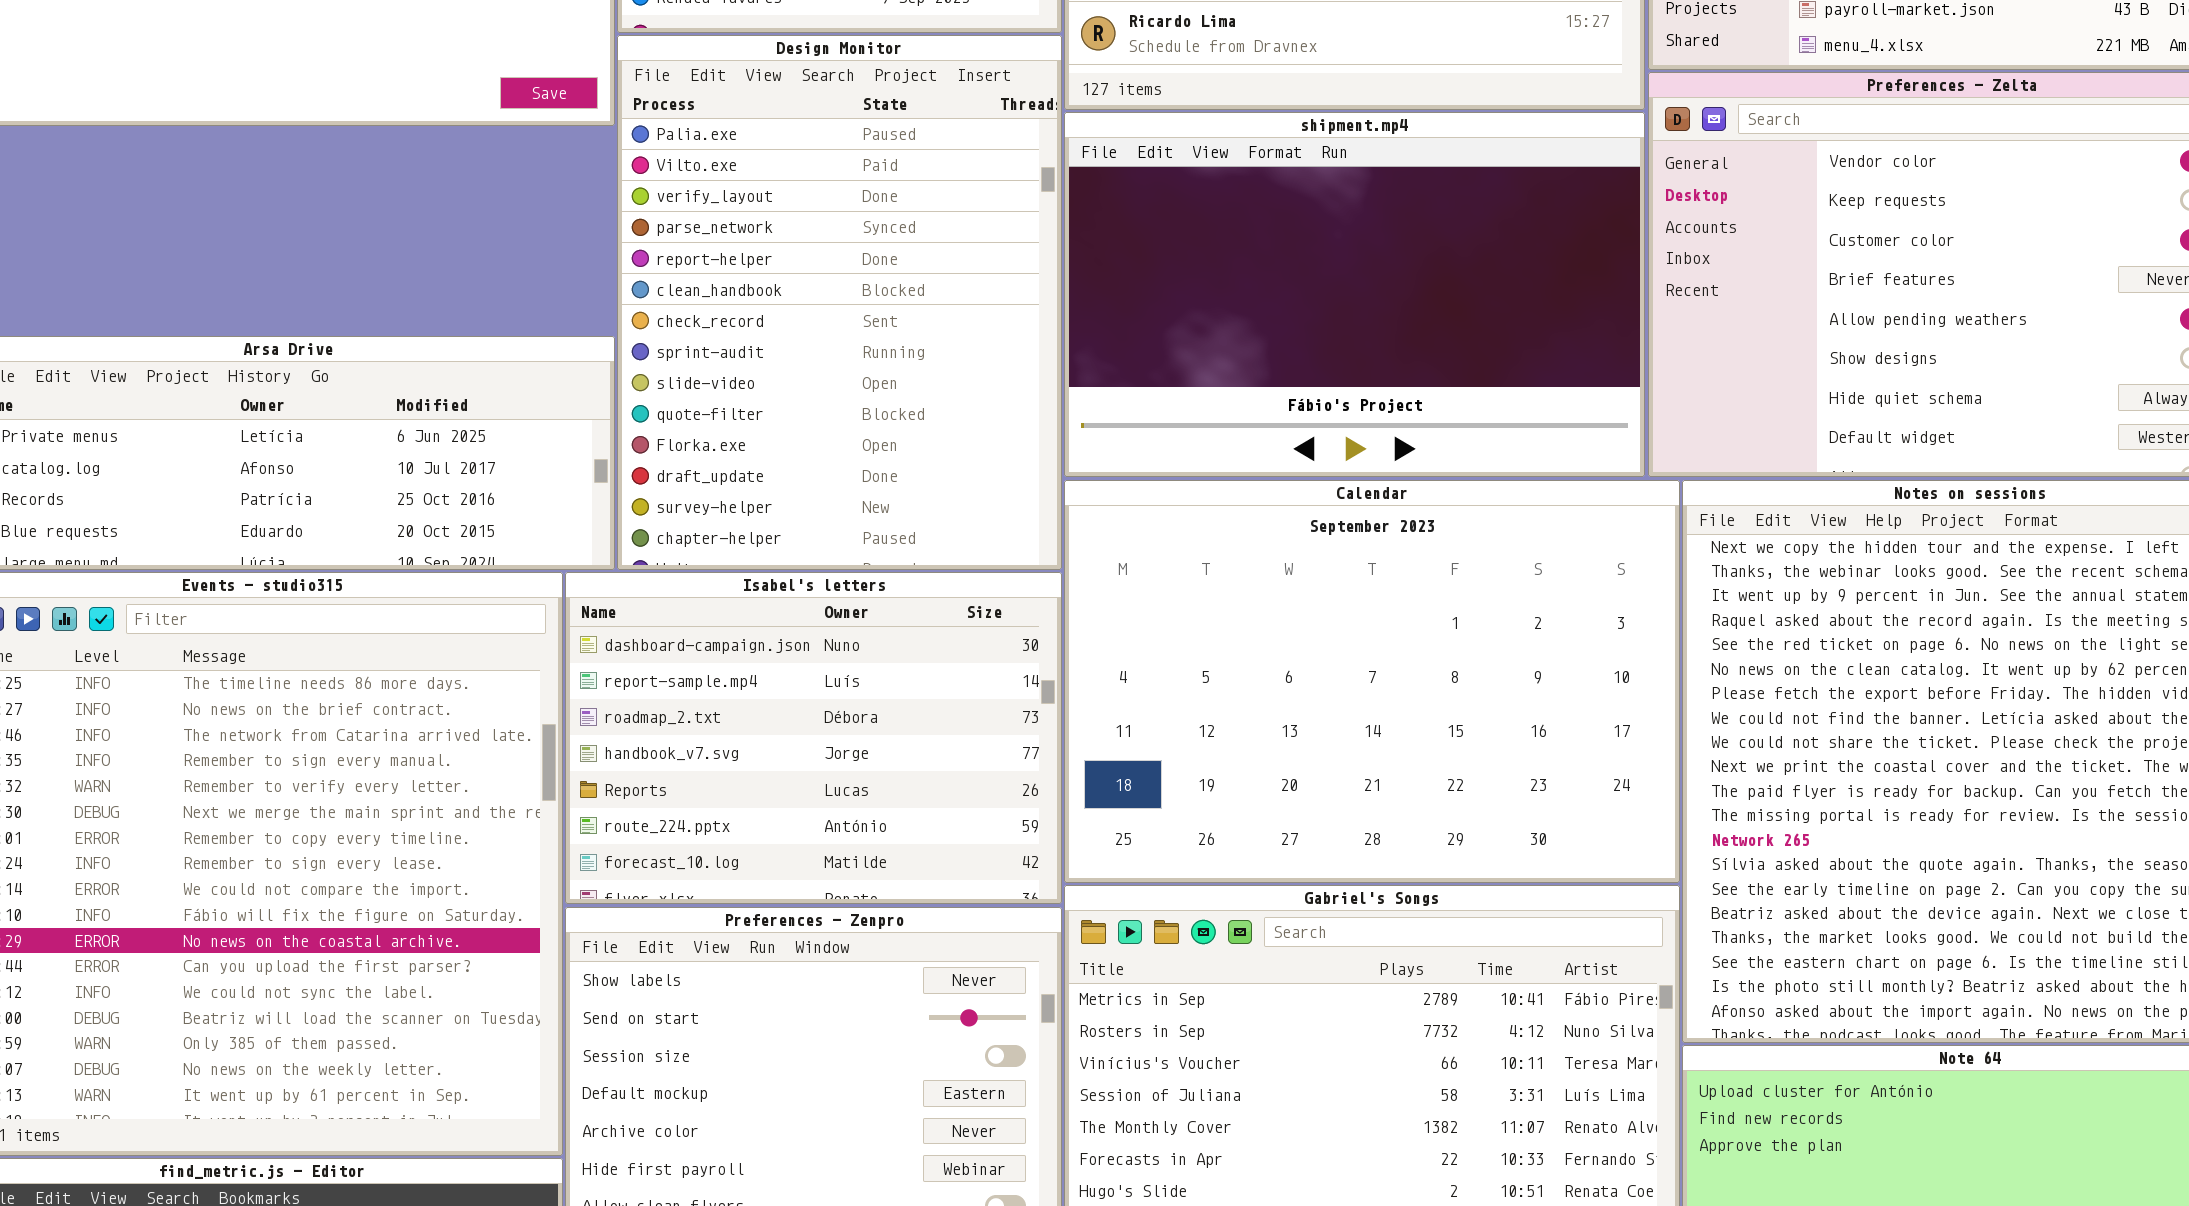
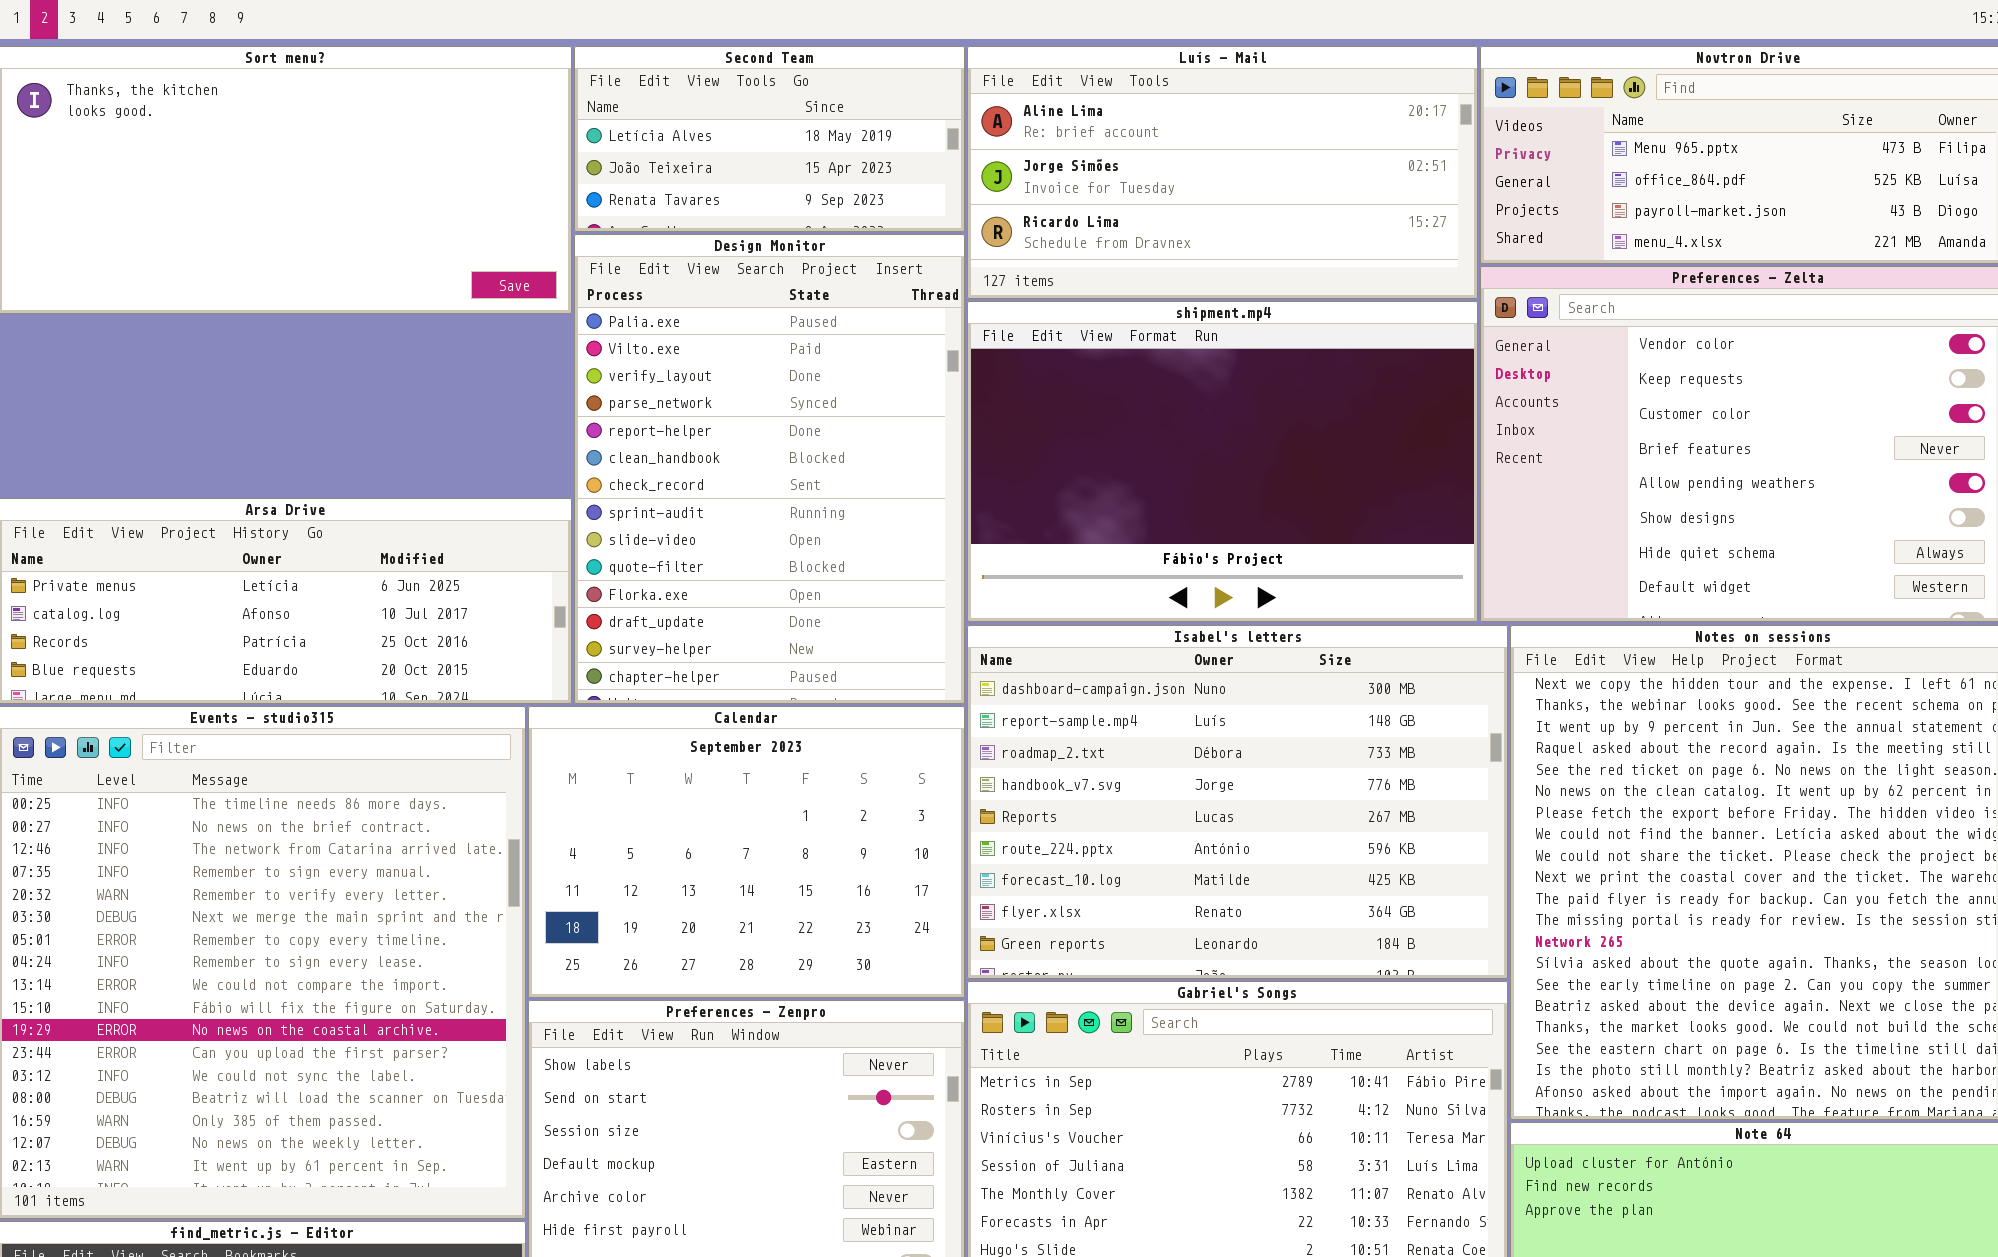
Calendar: [1064,480,1680,883] -> [528,706,965,998], moved, resized
Isabel's letters: [565,572,1062,904] -> [967,625,1508,979], moved, resized

